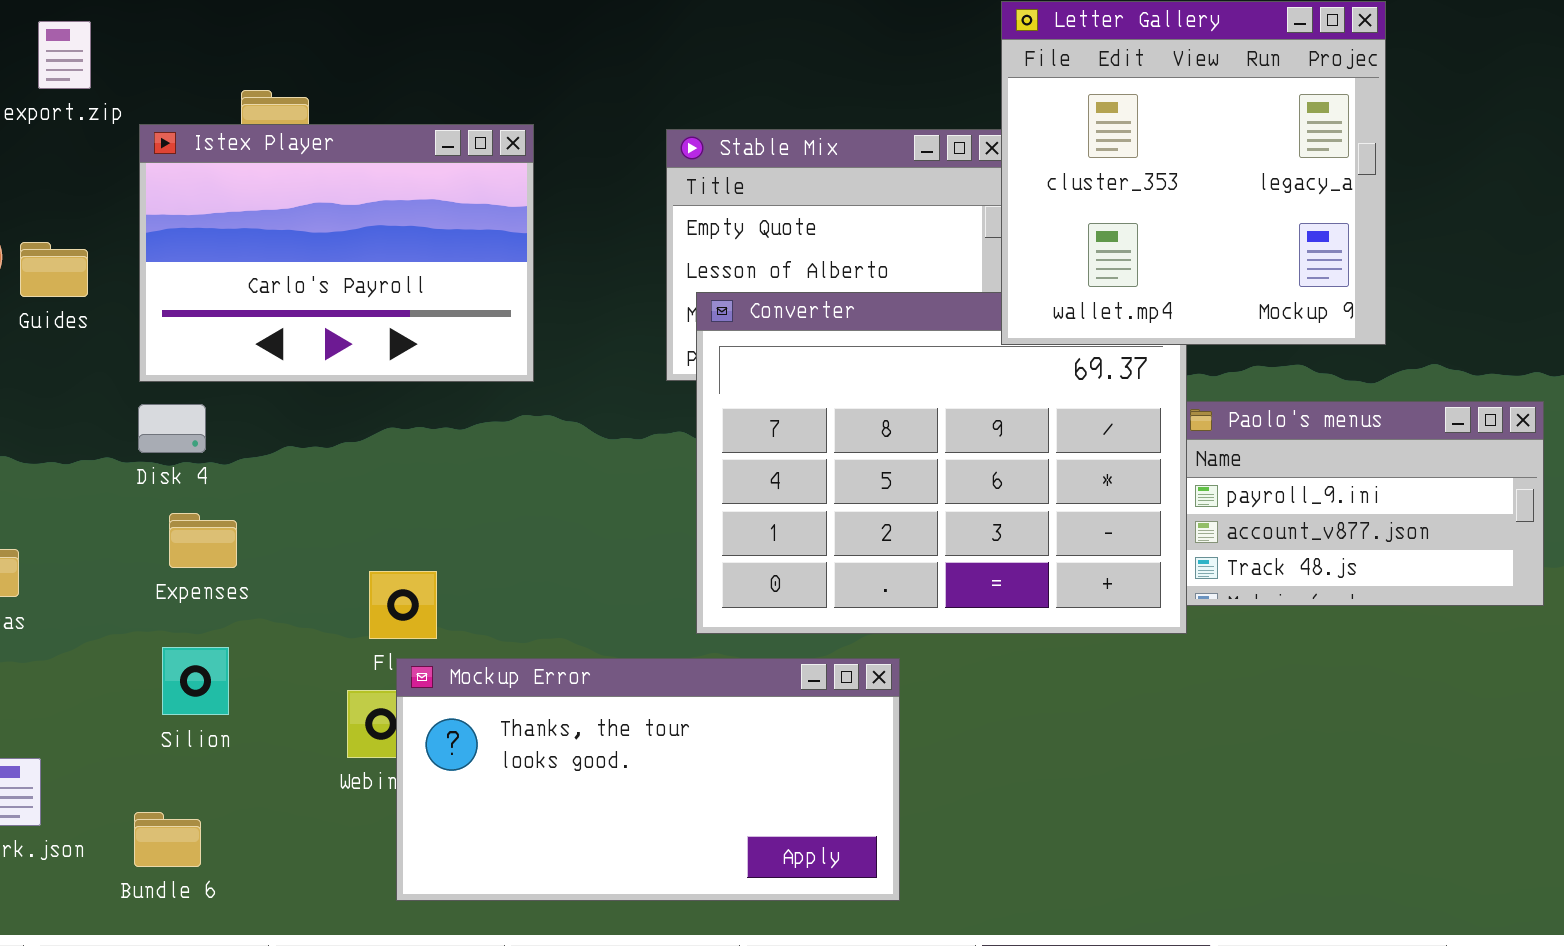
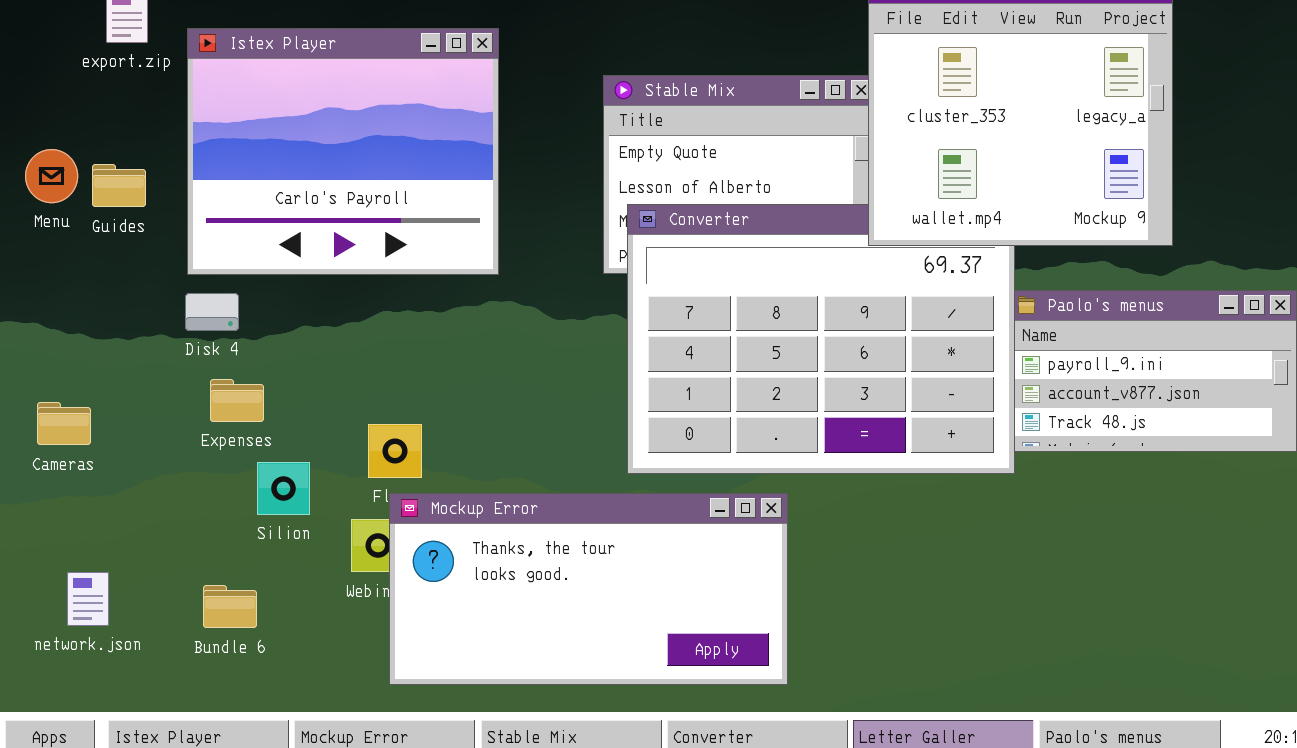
Istex Player: [139,124,534,382] -> [187,28,499,275], resized
Silion: [162,647,229,715] -> [257,462,310,515], moved
Bundle 6: [134,812,201,867] -> [203,585,257,628], moved

